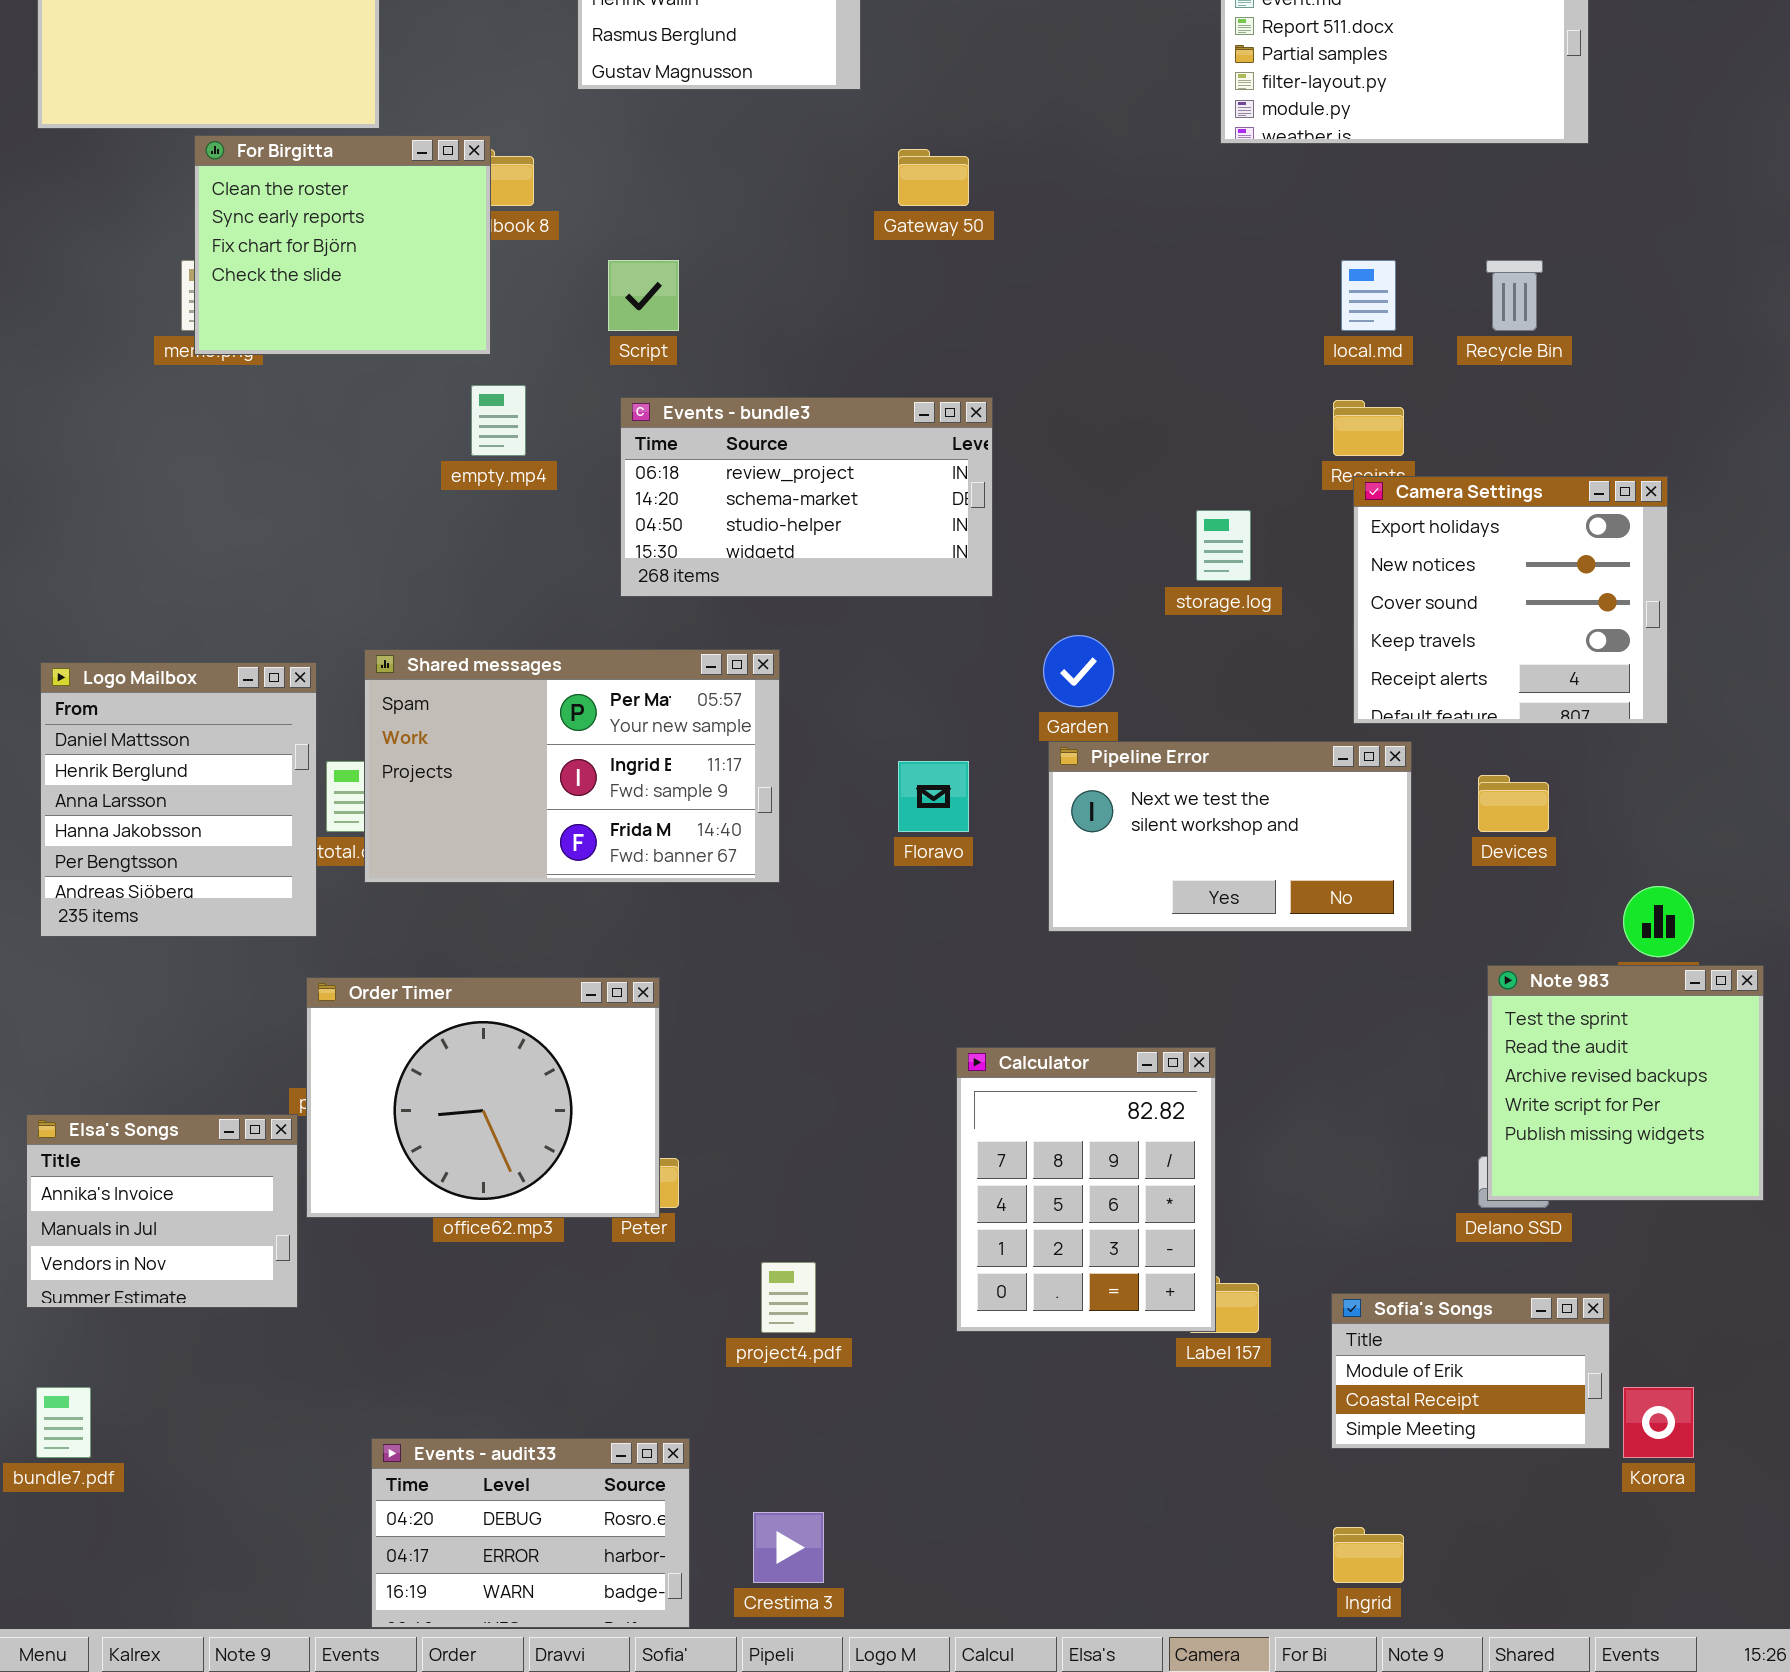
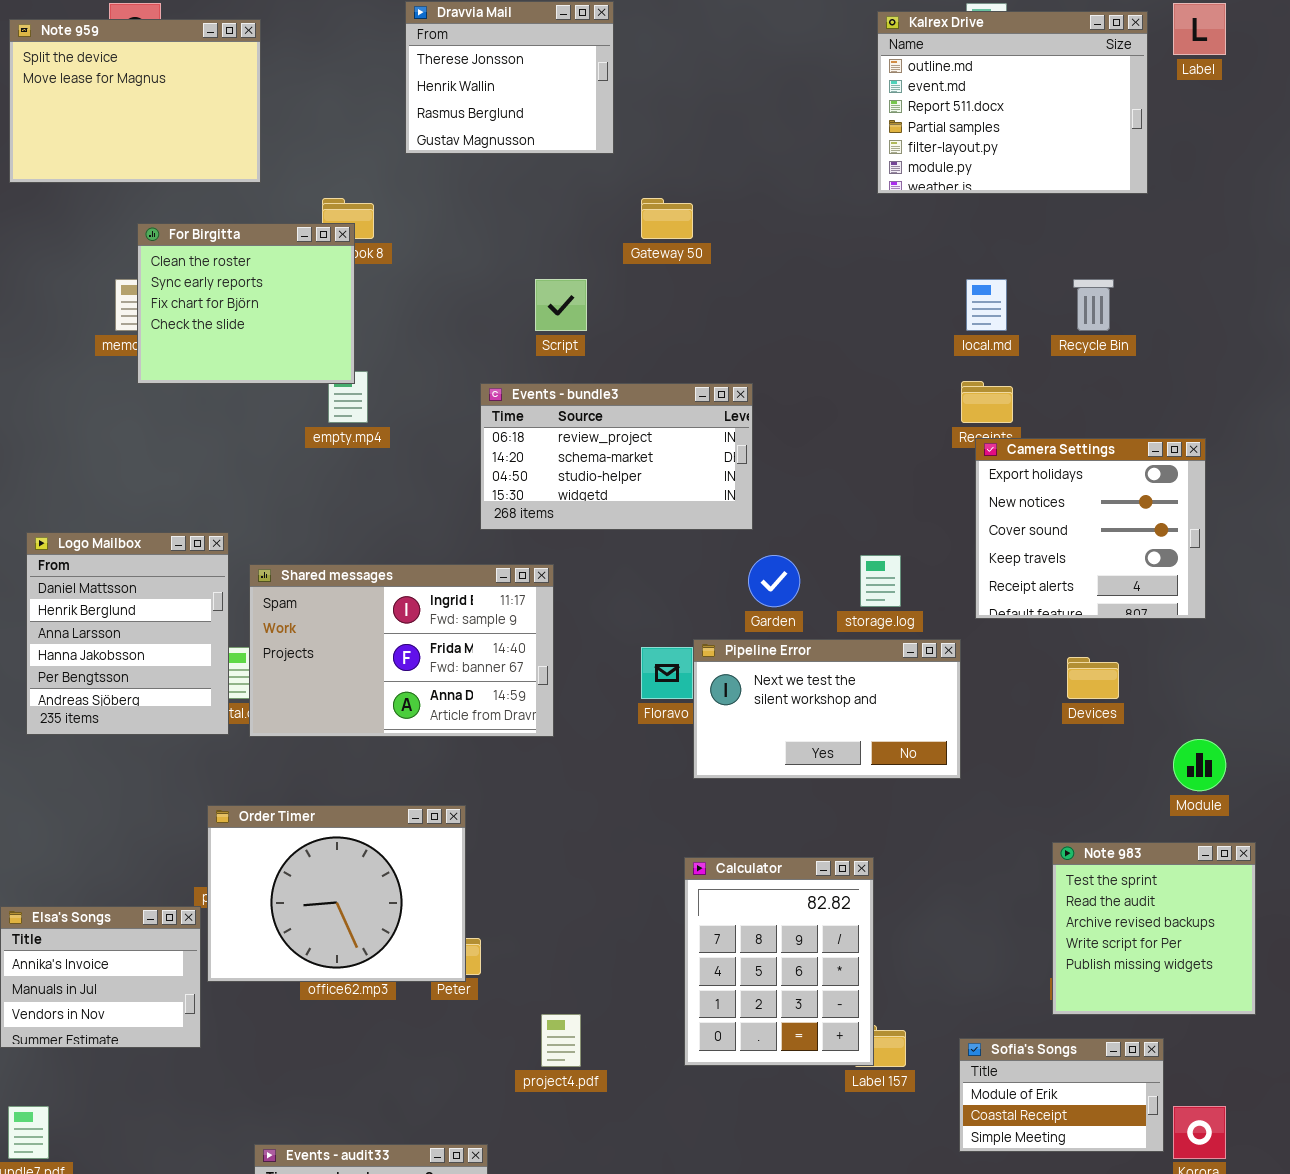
For Birgitta: [194,135,491,355] -> [137,223,355,384], moved
Script: [608,260,679,331] -> [535,279,587,331], moved
Events - bundle3: [620,397,993,597] -> [480,383,753,530], moved
storage.log: [1196,510,1251,581] -> [860,555,901,607], moved
Shared messages: [364,649,780,883] -> [249,564,554,737], scrolled down 1 row
Logo Mailbox: [40,662,317,937] -> [26,532,229,735], moved
Pipeline Error: [1048,741,1412,932] -> [693,639,961,779], moved
Note 983: [1487,965,1764,1201] -> [1052,842,1256,1015], moved

